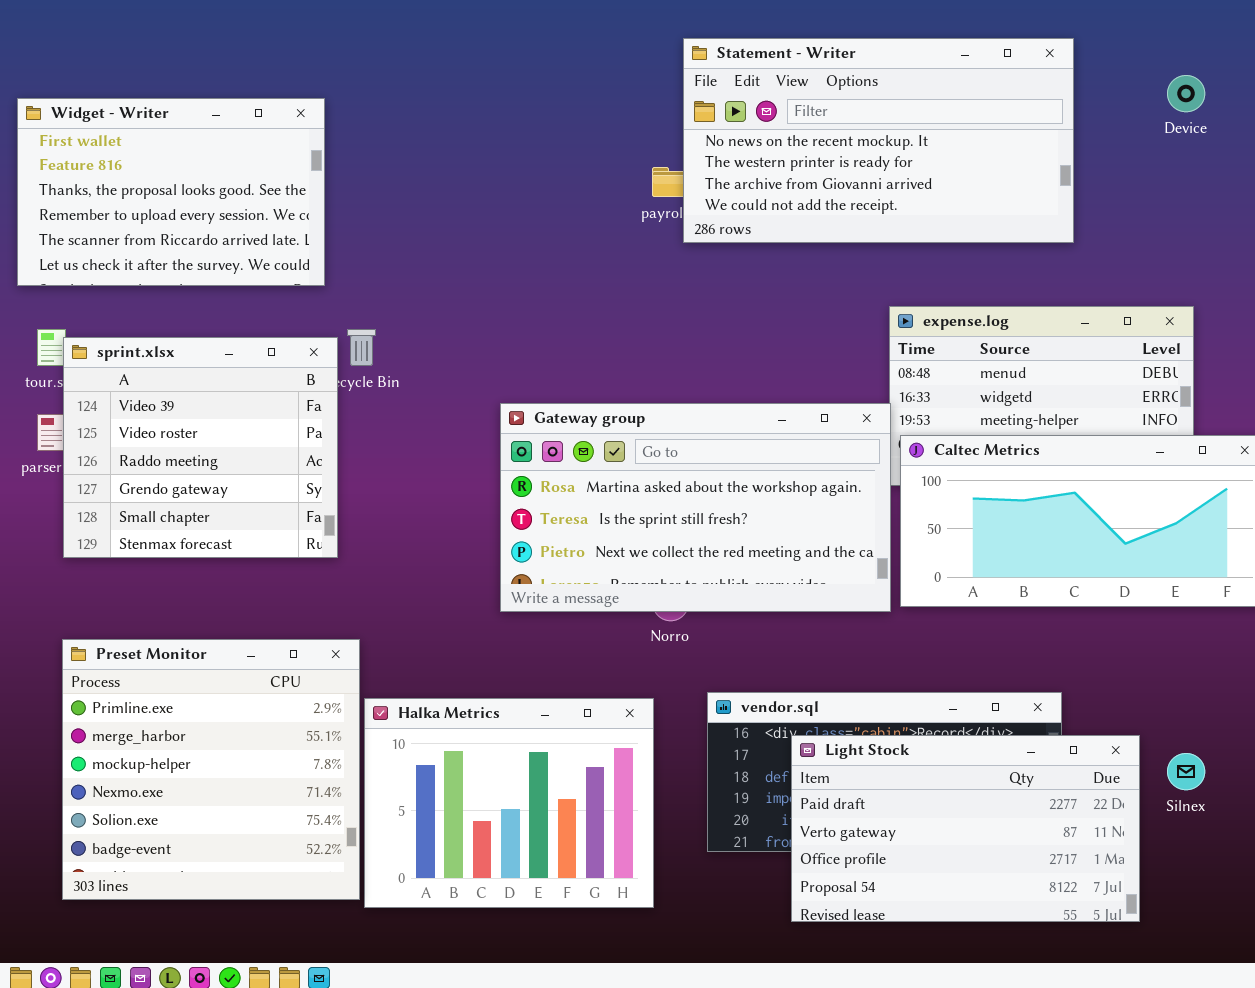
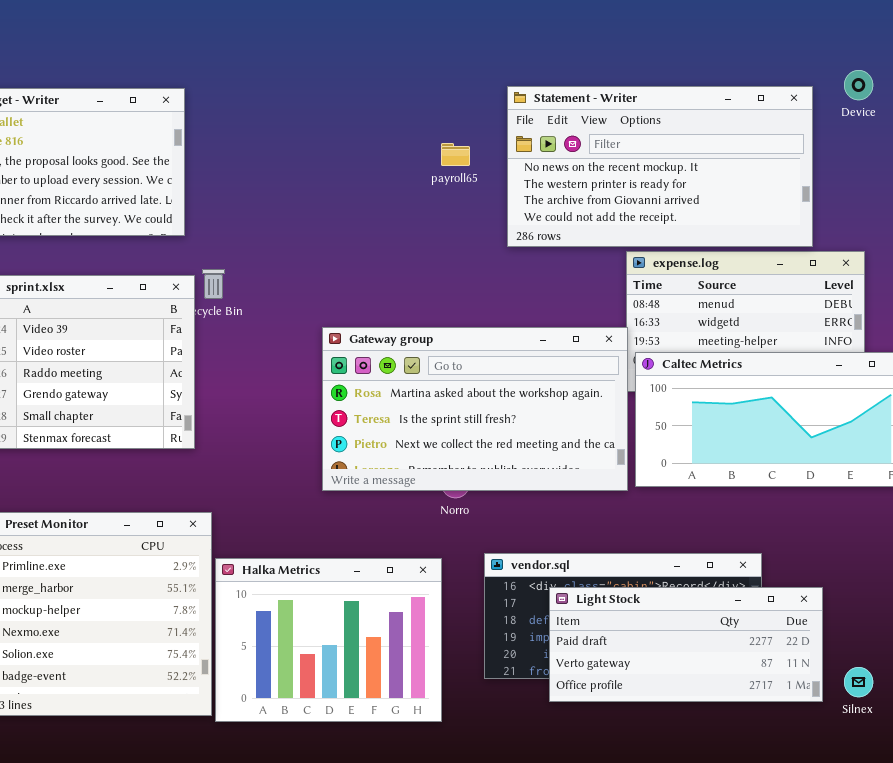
Statement - Writer: [683,38,1074,243] -> [507,86,813,247], moved
Light Stock: [791,735,1140,922] -> [549,587,823,702], resized
Silnex: [1167,753,1205,790] -> [844,667,873,697], moved

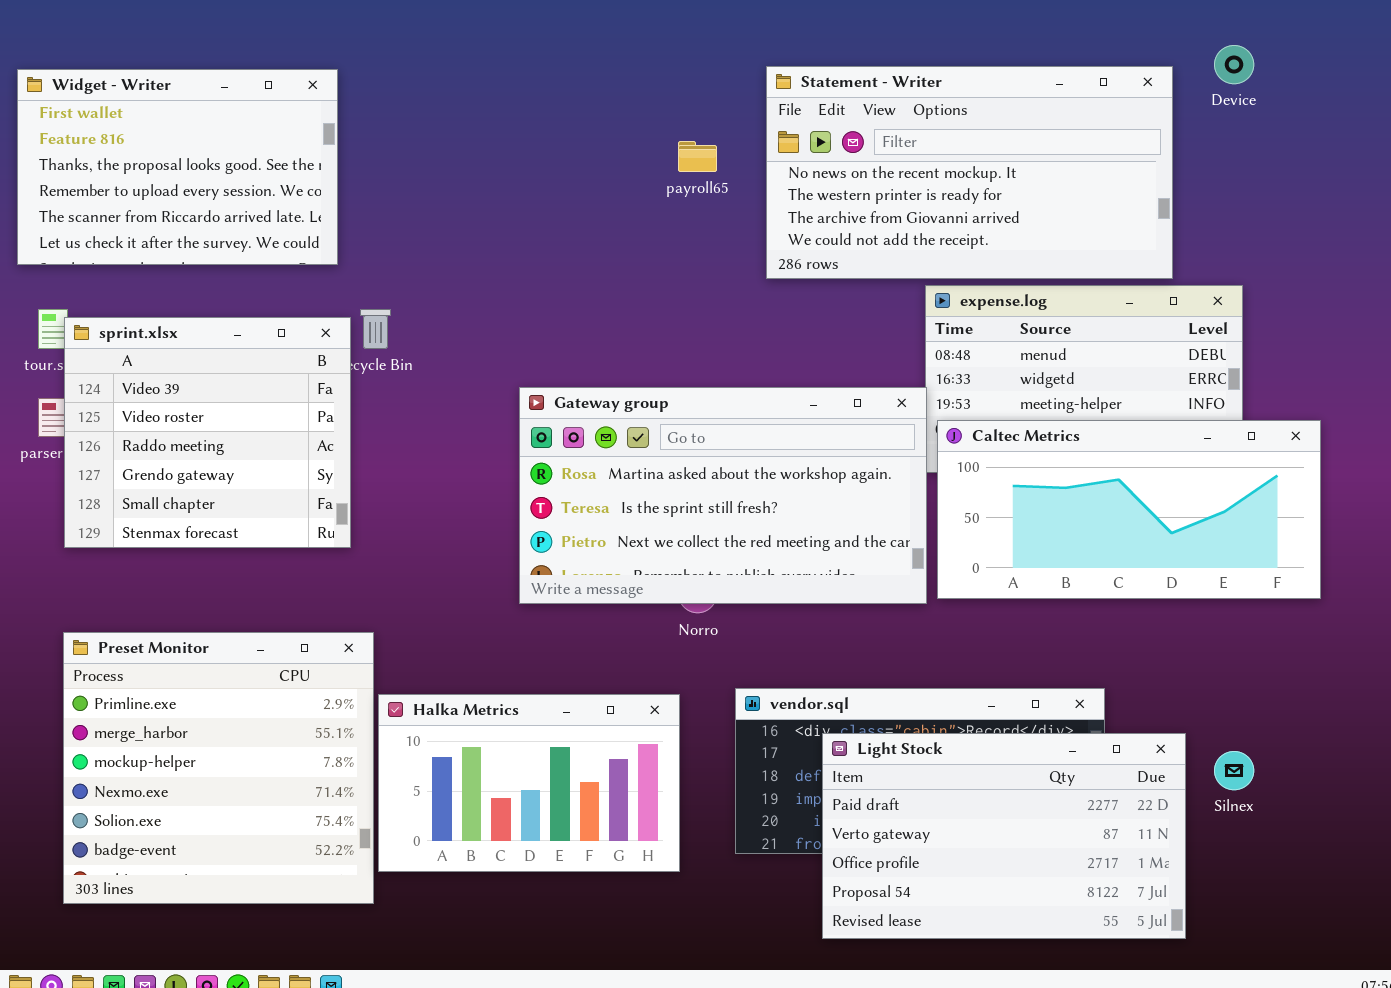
Halka Metrics: [215,558,442,722] -> [378,694,680,872], resized
Light Stock: [549,587,823,702] -> [822,733,1186,939], resized
Silnex: [844,667,873,697] -> [1214,751,1254,790], moved

